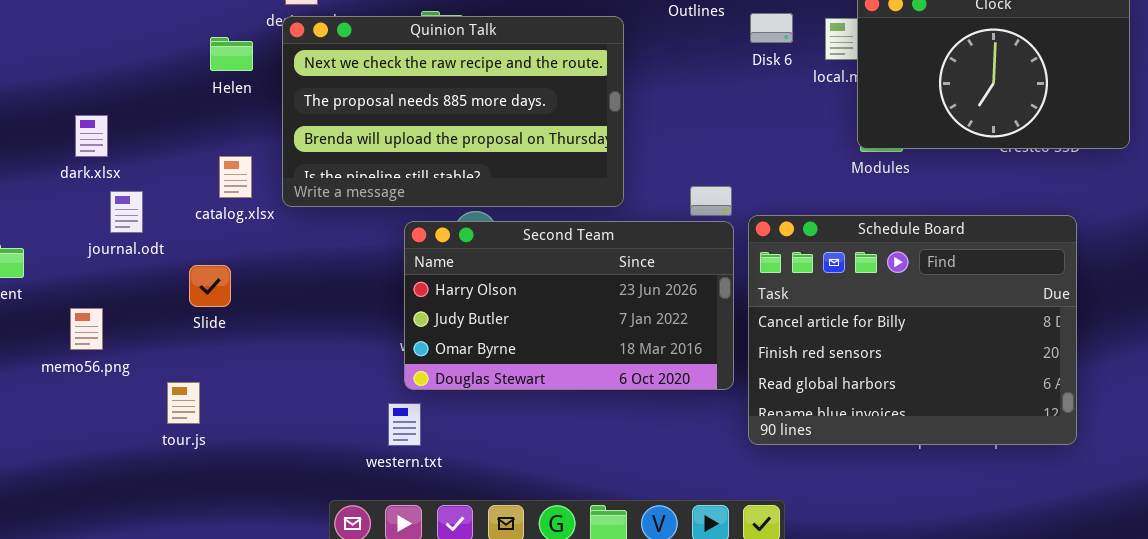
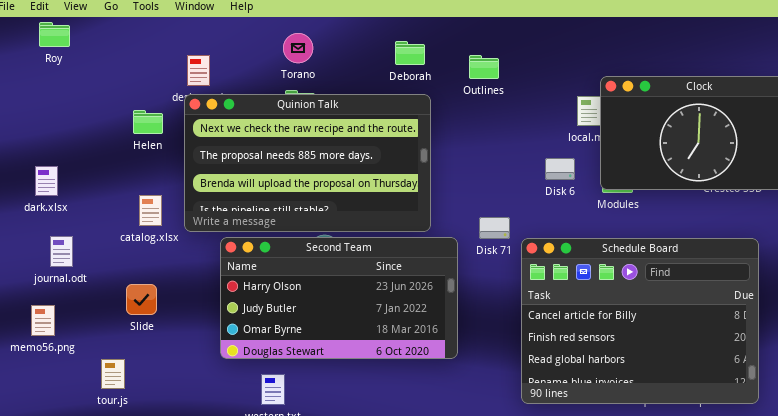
Disk 6: [750,13,793,43] -> [545,158,575,180], moved
journal.odt: [110,191,143,233] -> [50,236,73,267], moved
Second Team: [404,221,734,390] -> [220,237,458,359], moved
Slide: [189,265,231,307] -> [126,284,157,315], moved

